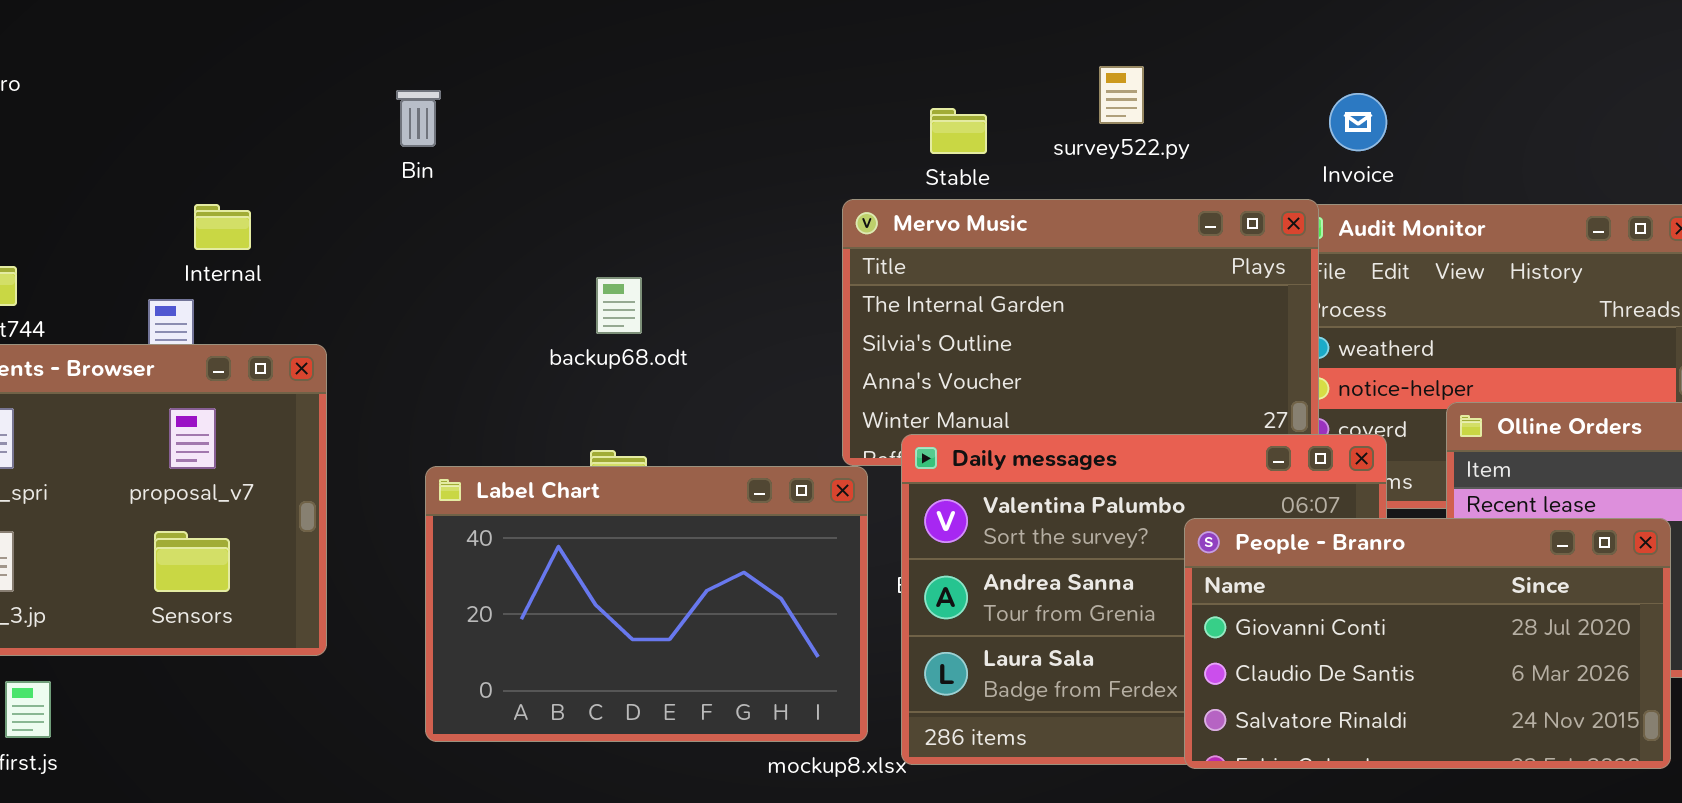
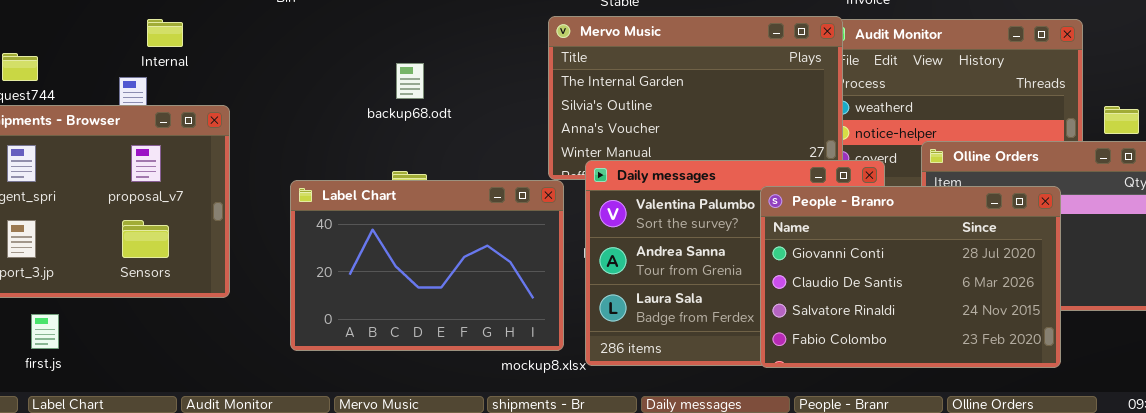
People - Branro: [1184,518,1671,769] -> [760,186,1061,368], resized

